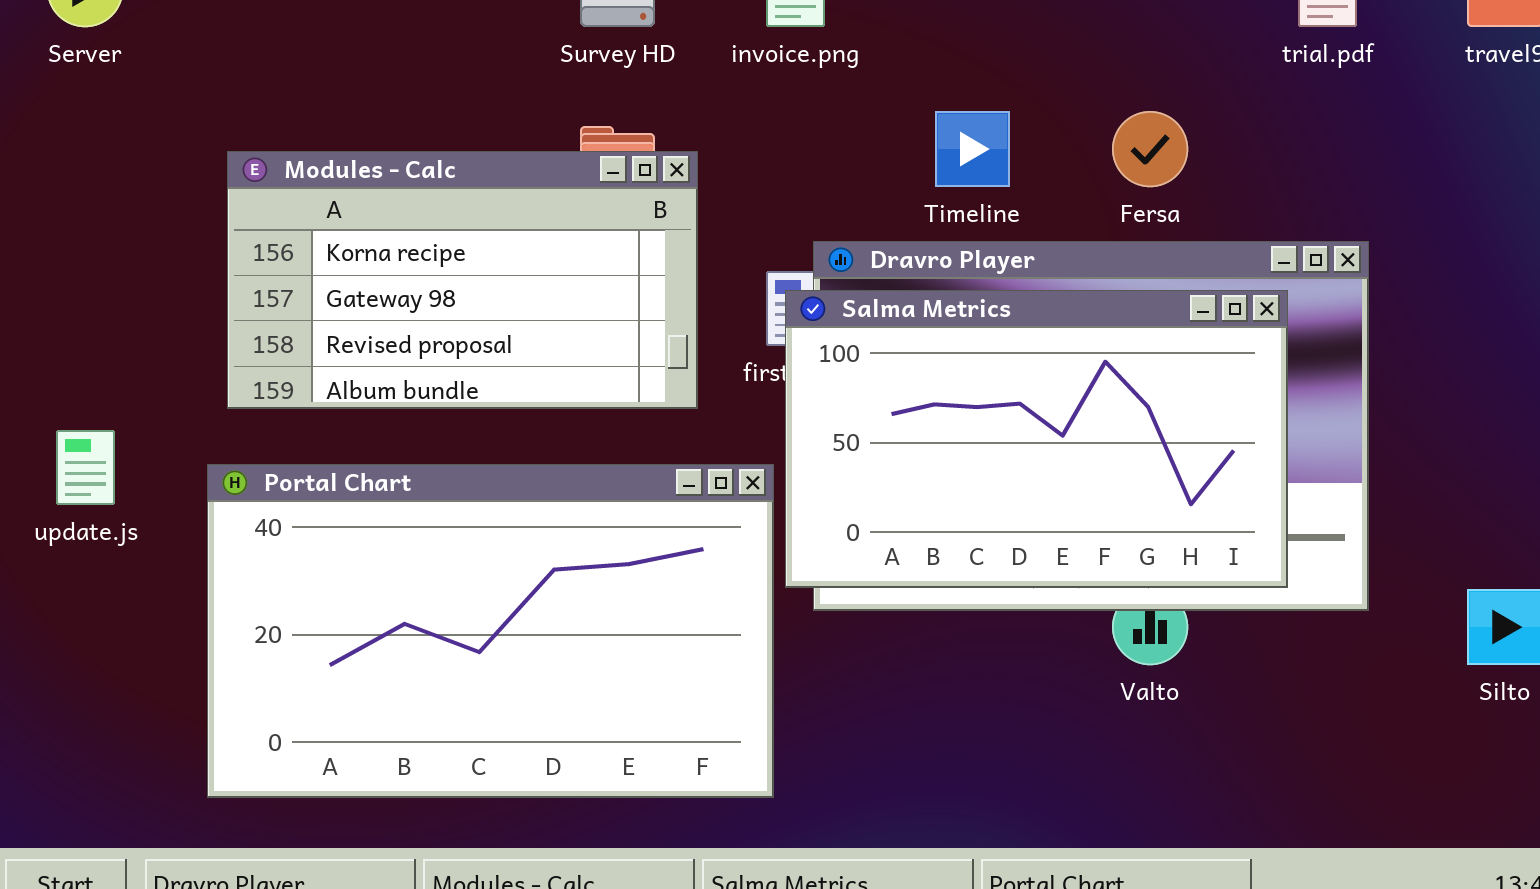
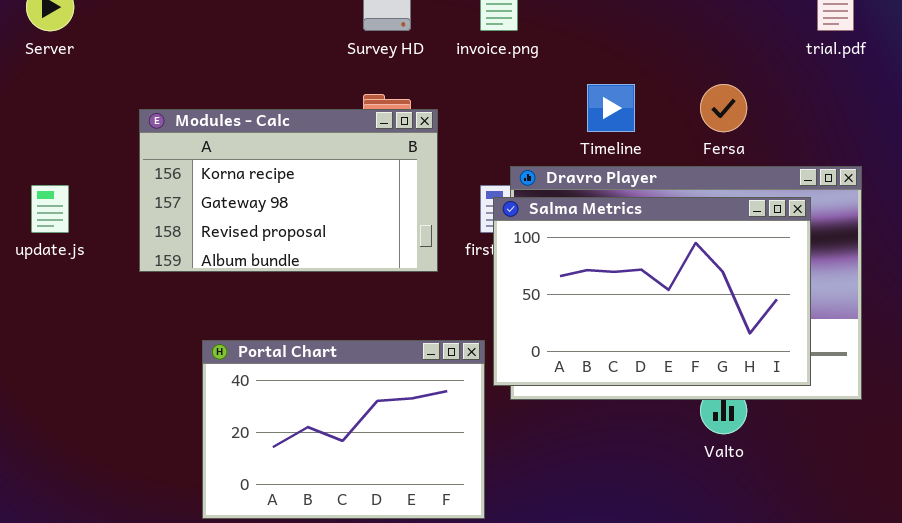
update.js: [56,430,115,505] -> [31,185,69,233], moved
Portal Chart: [207,464,774,798] -> [202,340,485,519], resized

